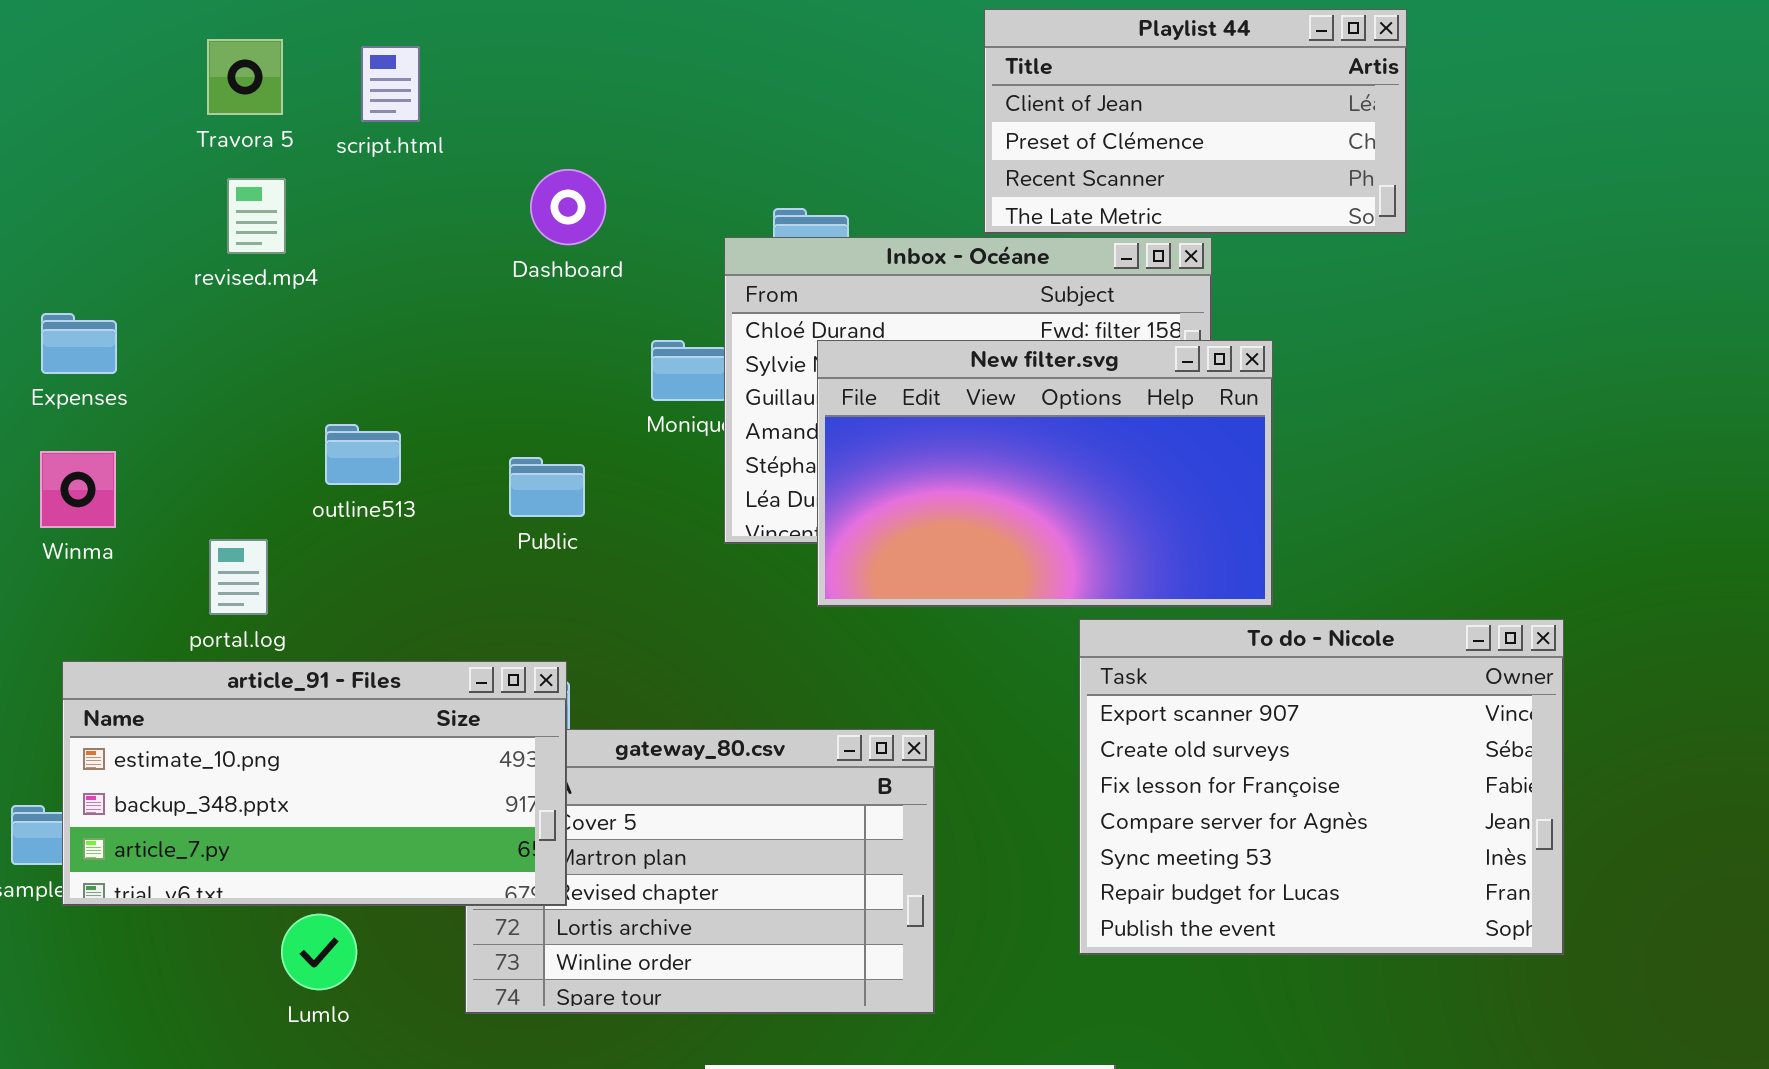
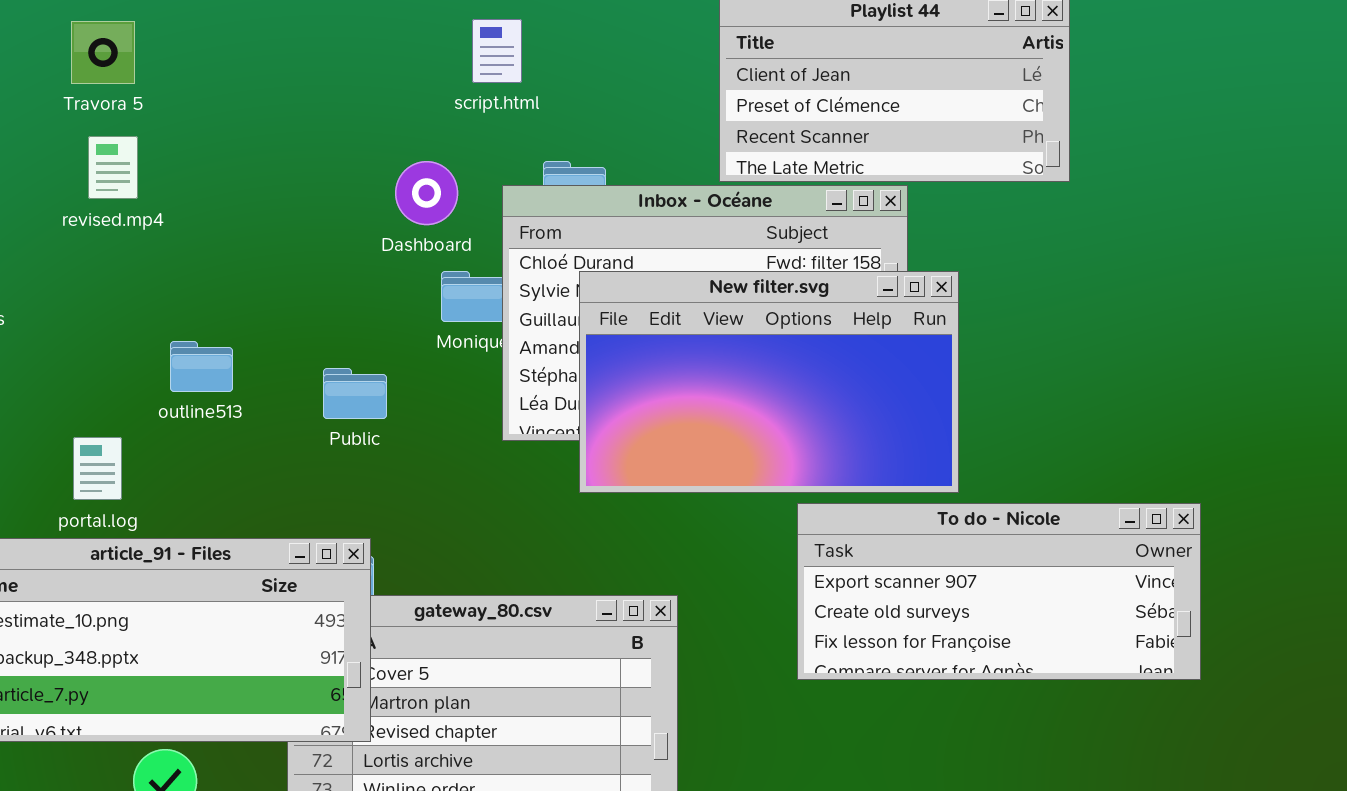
script.html: [361,46,420,122] -> [472,19,522,83], moved
Dashboard: [530,169,606,245] -> [395,161,458,225], moved
To do - Nicole: [1079,619,1564,955] -> [797,503,1201,680], resized

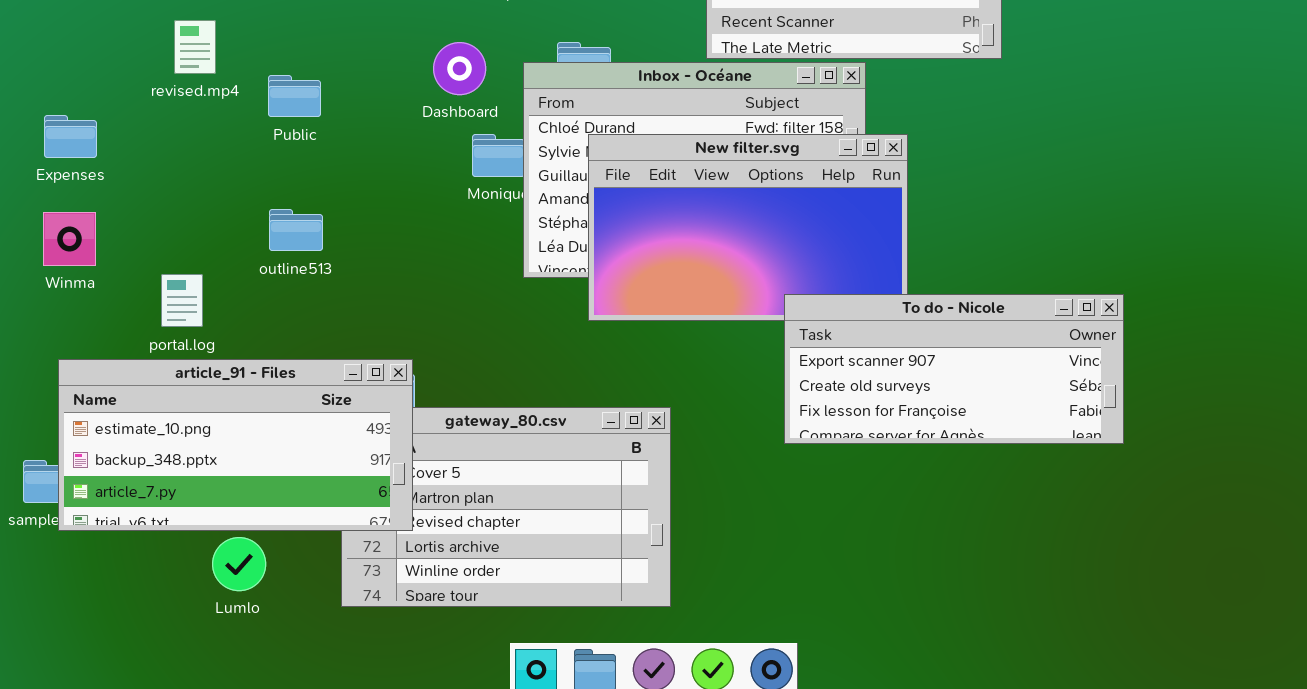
outline513: [170,341,233,392] -> [269,209,323,251], moved
Public: [323,368,387,419] -> [268,75,321,117], moved
To do - Nicole: [797,503,1201,680] -> [784,294,1124,444], moved

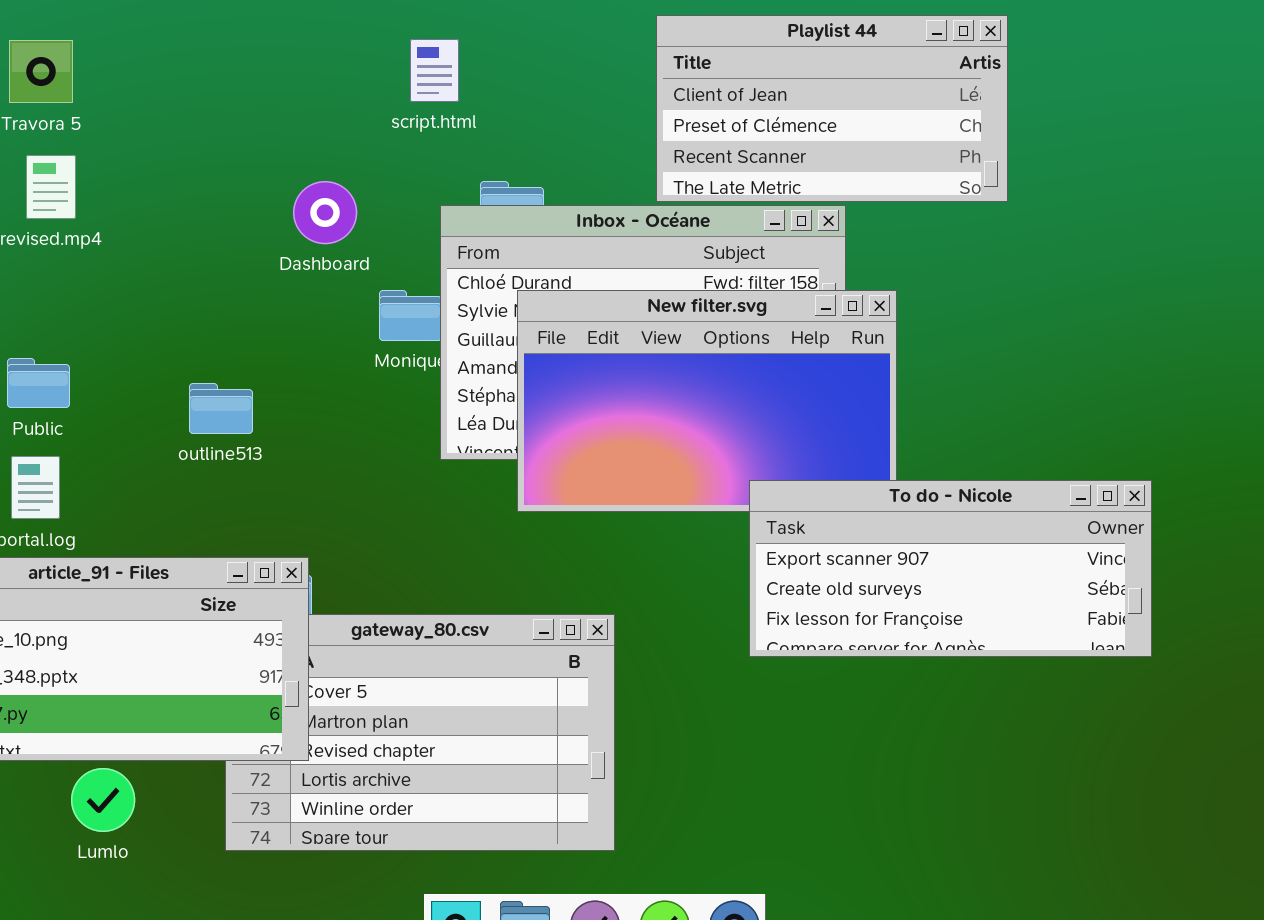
Dashboard: [433,42,486,95] -> [293,181,357,244], moved
Public: [268,75,321,117] -> [7,358,70,408], moved
outline513: [269,209,323,251] -> [189,383,253,434], moved

